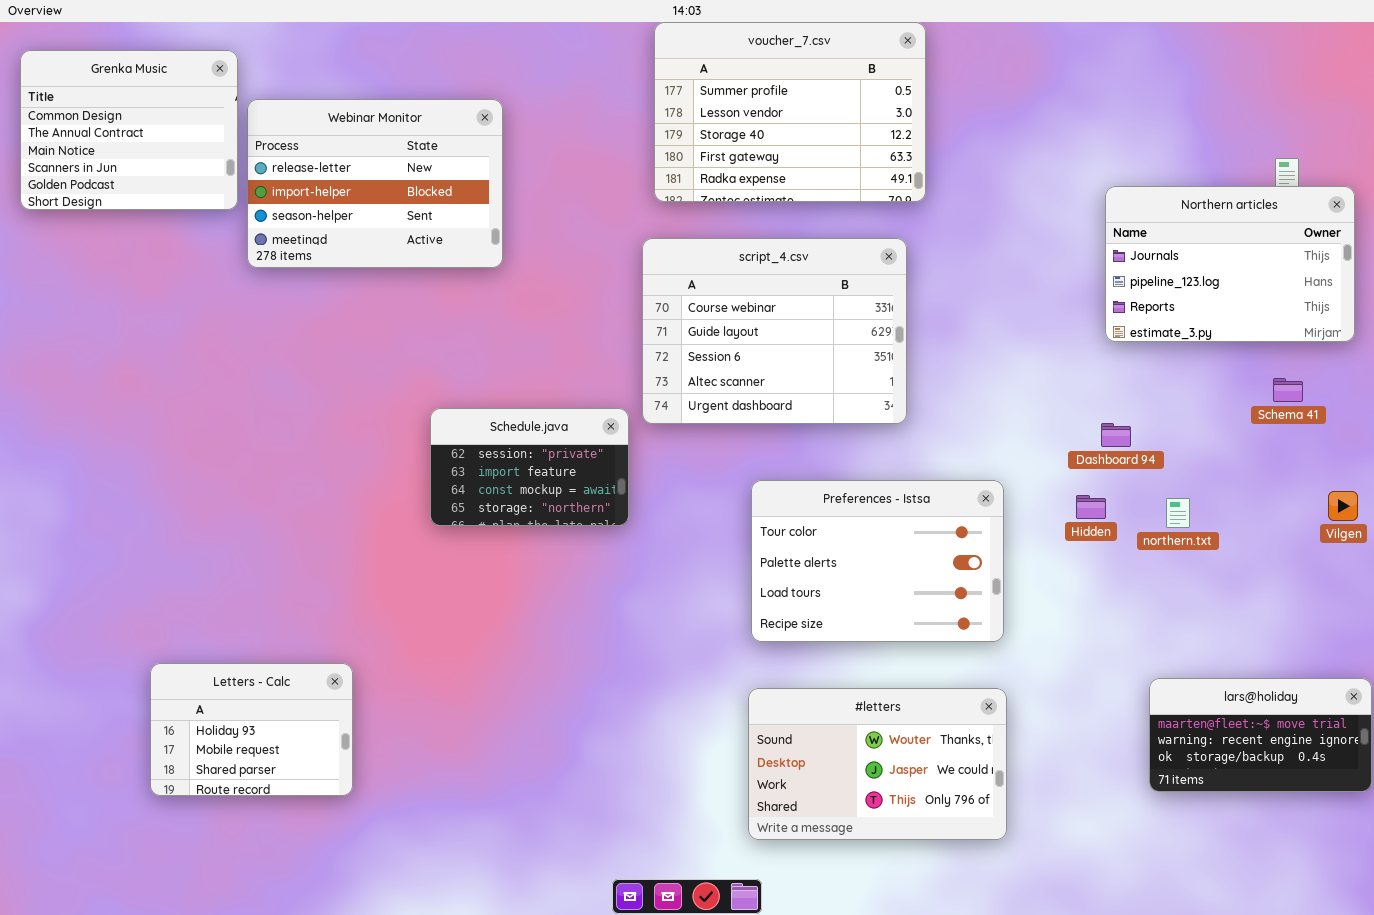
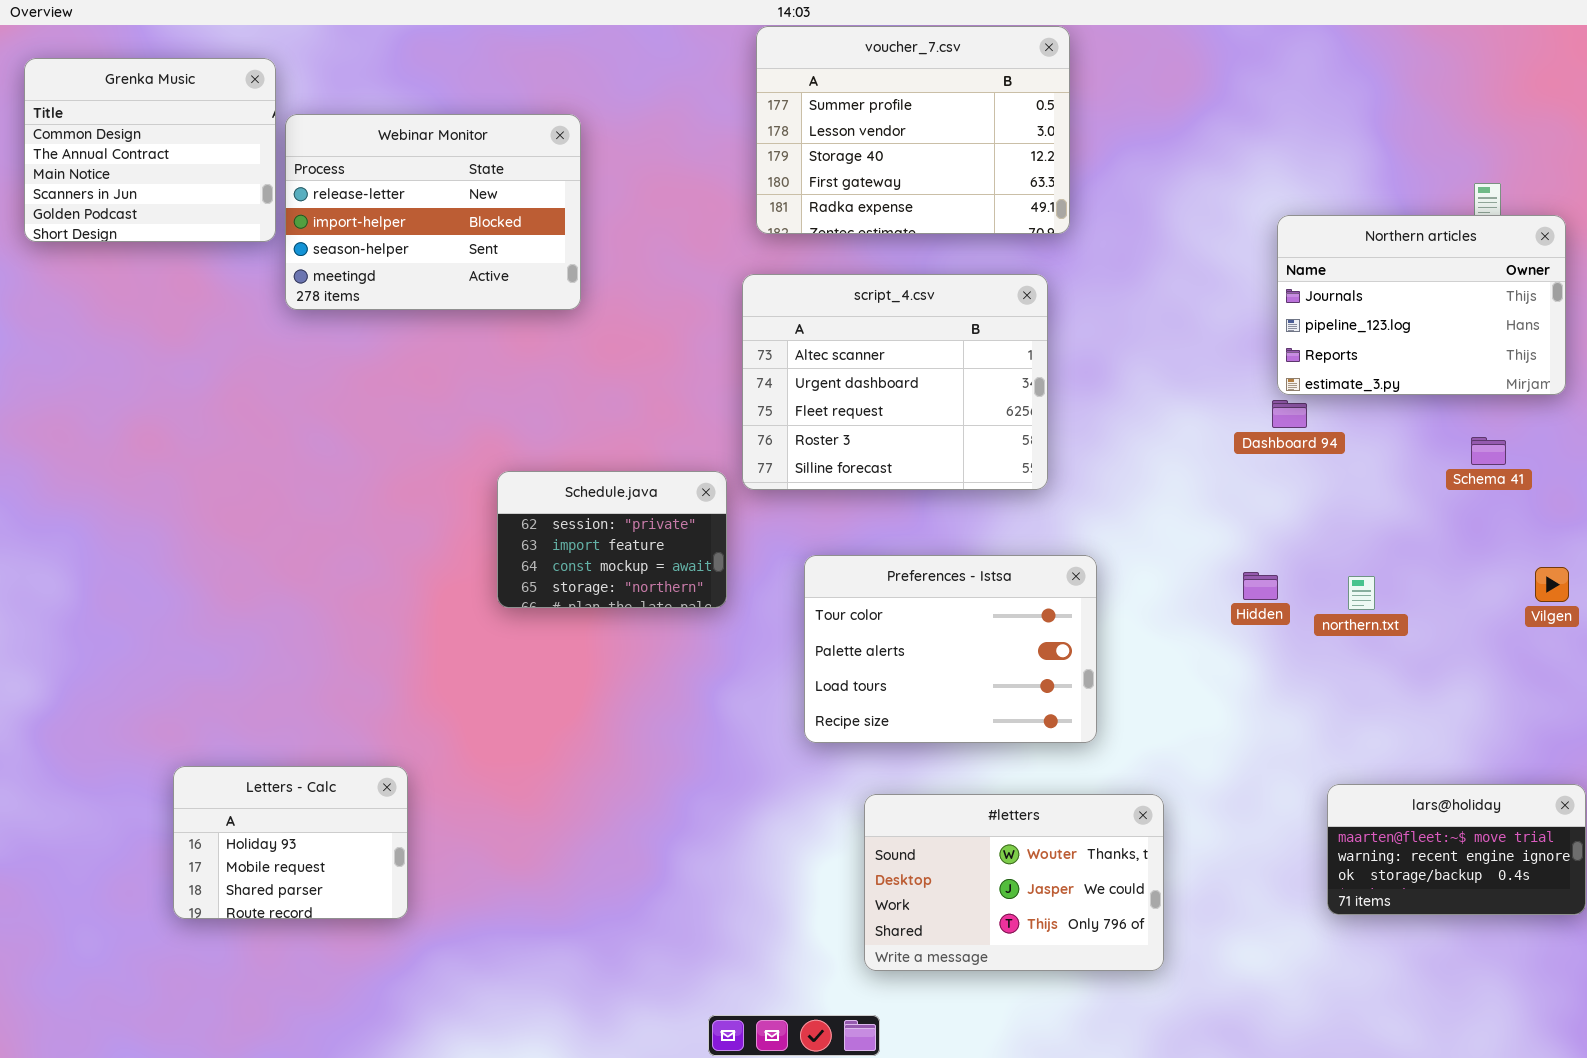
script_4.csv: [642,238,907,424] -> [742,274,1048,490], scrolled down 3 rows
Dashboard 94: [1101,423,1131,447] -> [1272,400,1307,428], moved
Preferences - Istsa: [751,480,1004,642] -> [804,555,1097,743], moved

